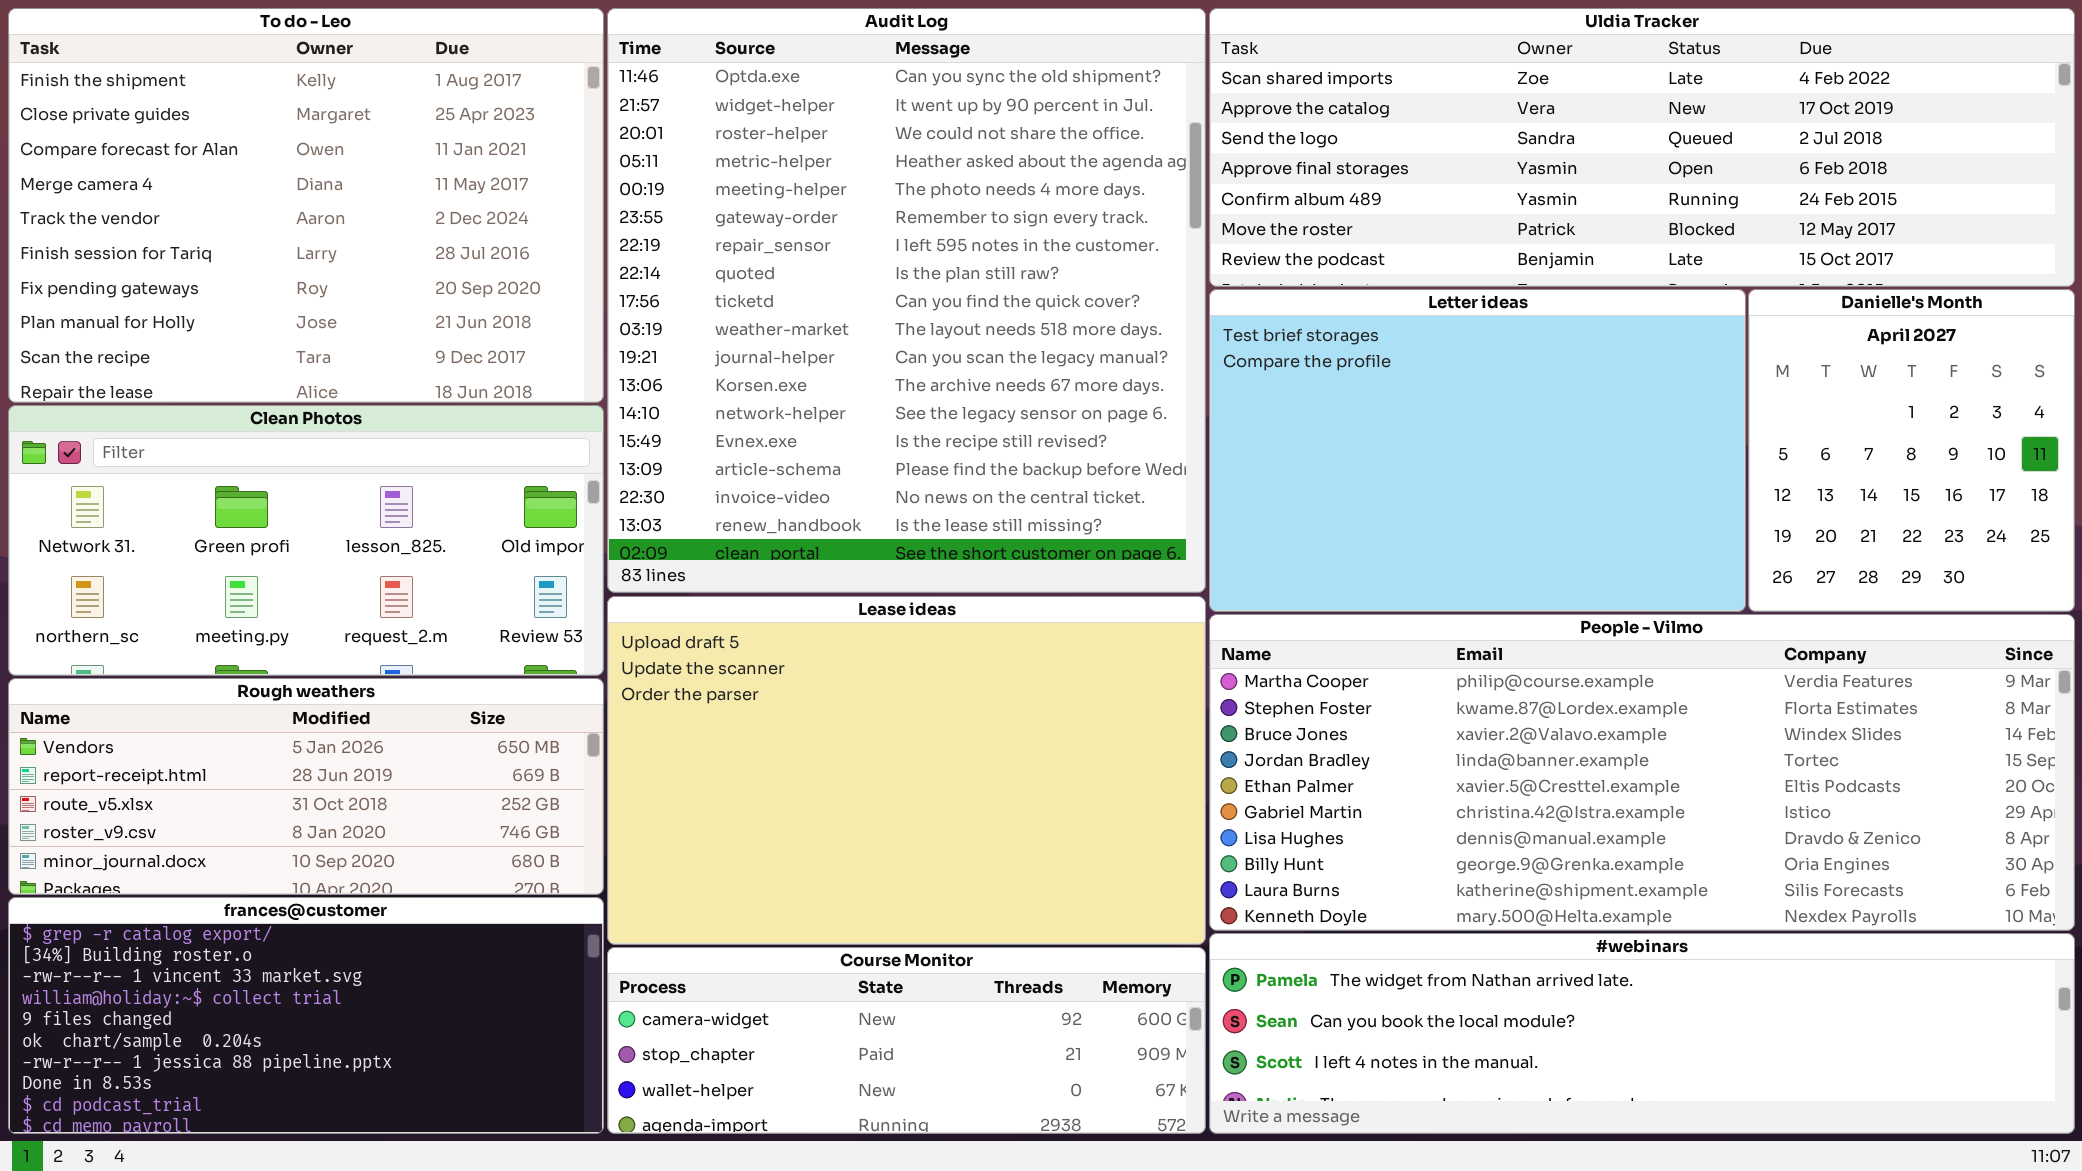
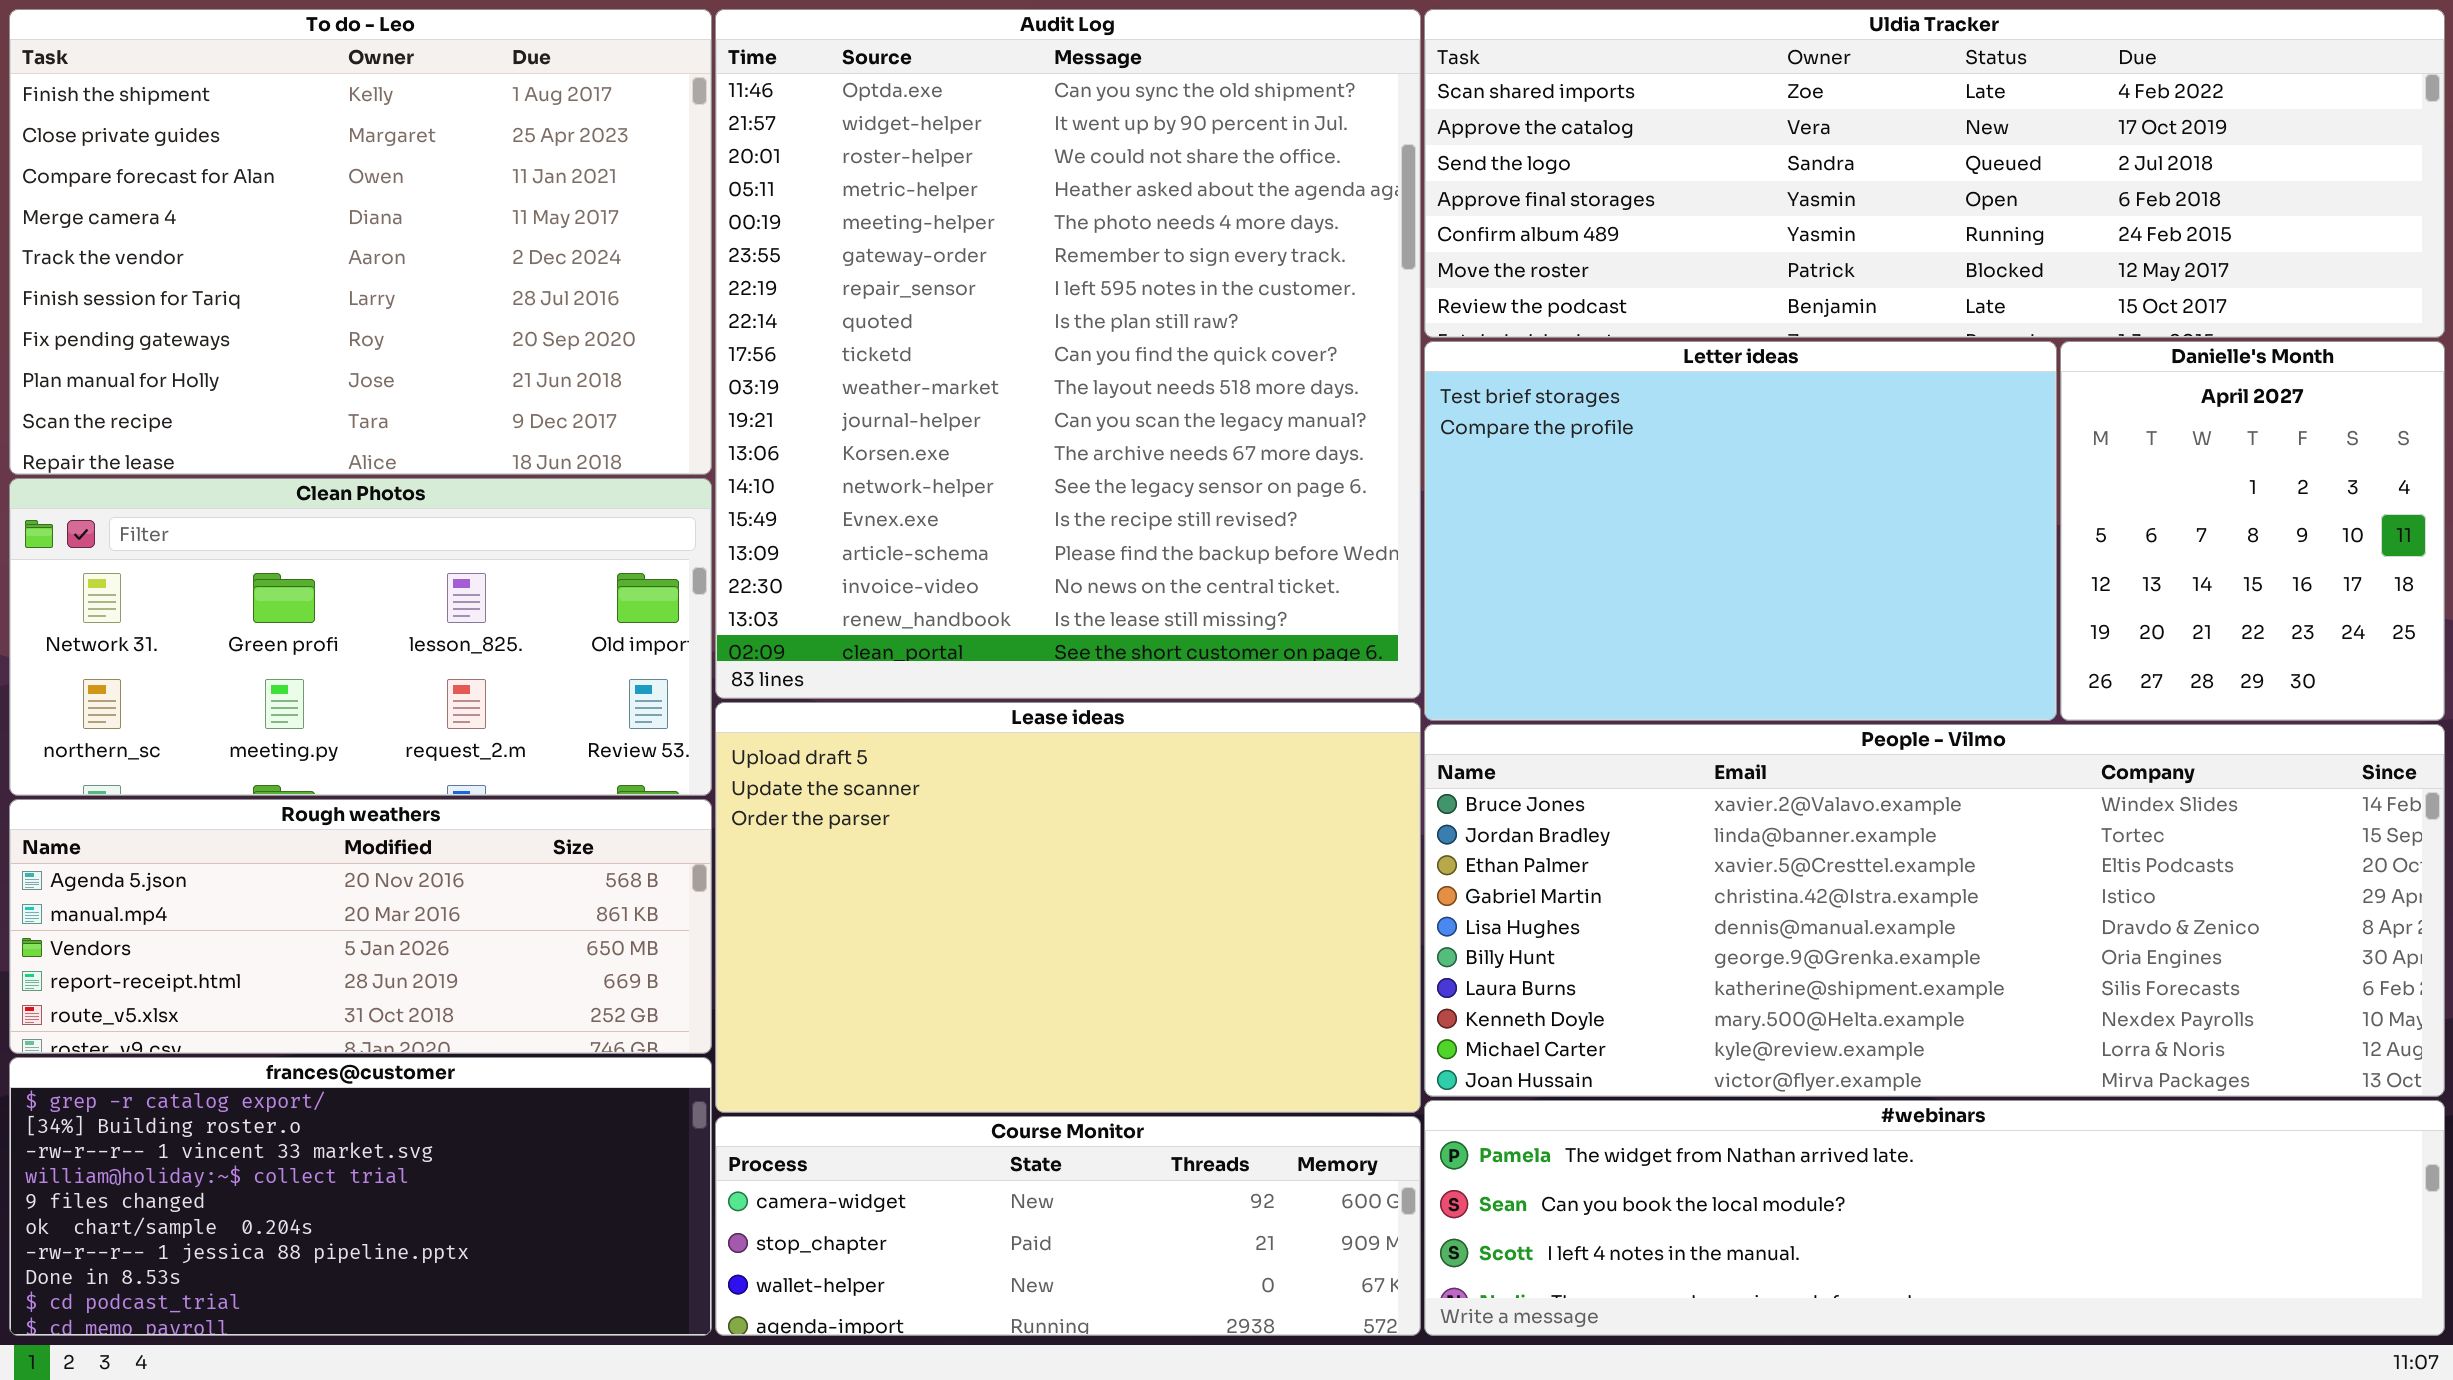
People - Vilmo: [1209,614,2075,931] -> [1424,724,2445,1097], scrolled down 2 rows
Rough weathers: [8,678,604,895] -> [9,799,712,1054], scrolled up 2 rows

